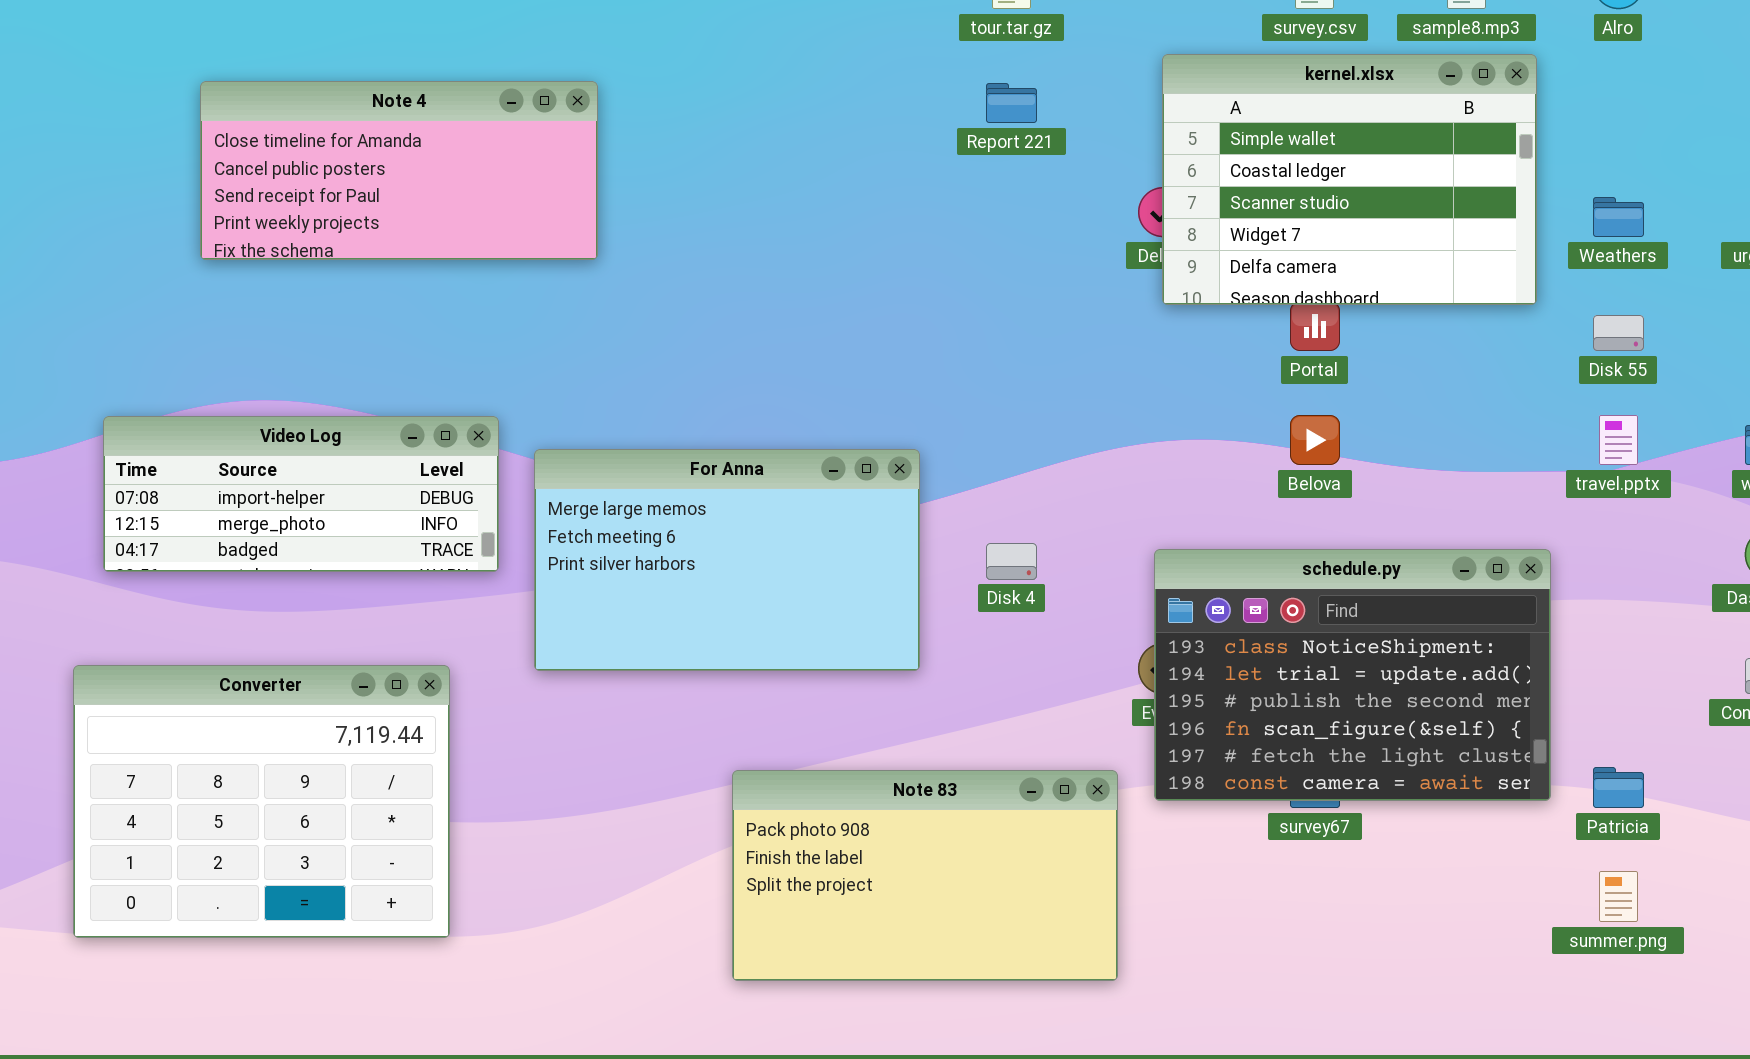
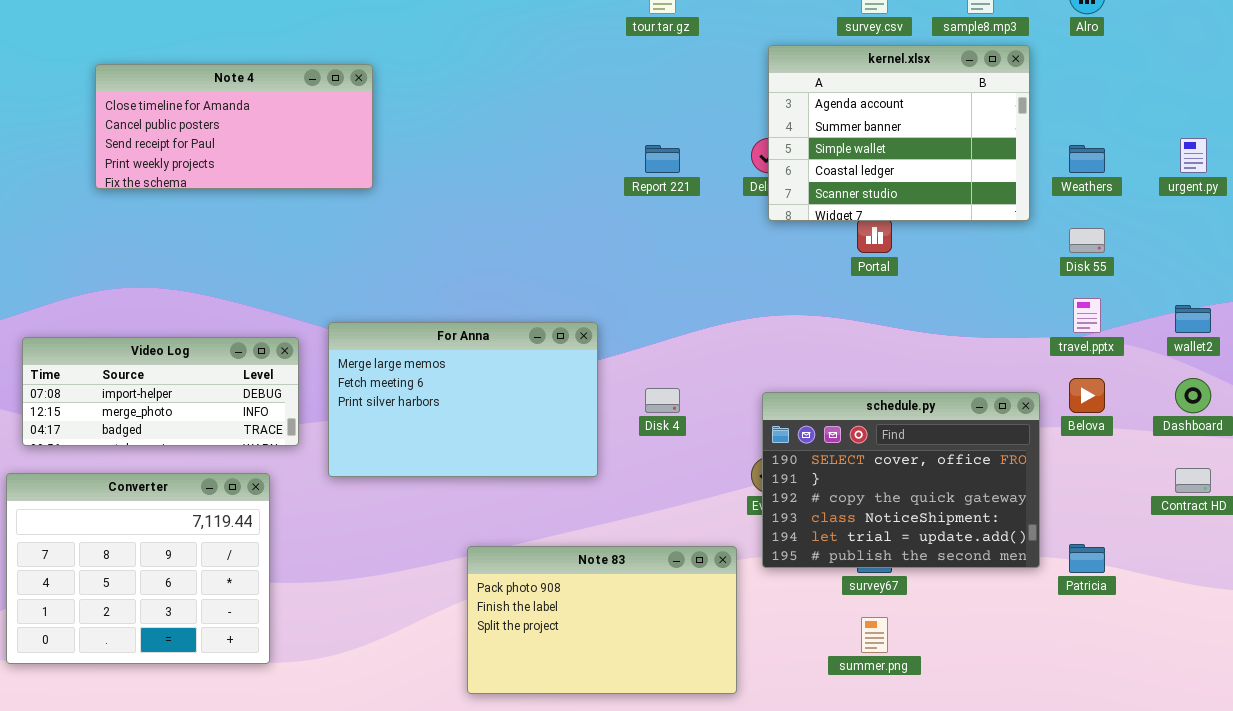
kernel.xlsx: [1162,54,1537,305] -> [768,45,1030,221], scrolled up 2 rows
Report 221: [986,83,1037,123] -> [645,145,680,173], moved
Belova: [1290,415,1340,465] -> [1069,378,1105,413], moved
Video Log: [103,416,499,572] -> [22,337,299,446], moved
schedule.py: [1154,549,1551,801] -> [762,392,1040,568], scrolled up 3 rows
summer.png: [1599,871,1638,922] -> [861,617,888,653], moved

